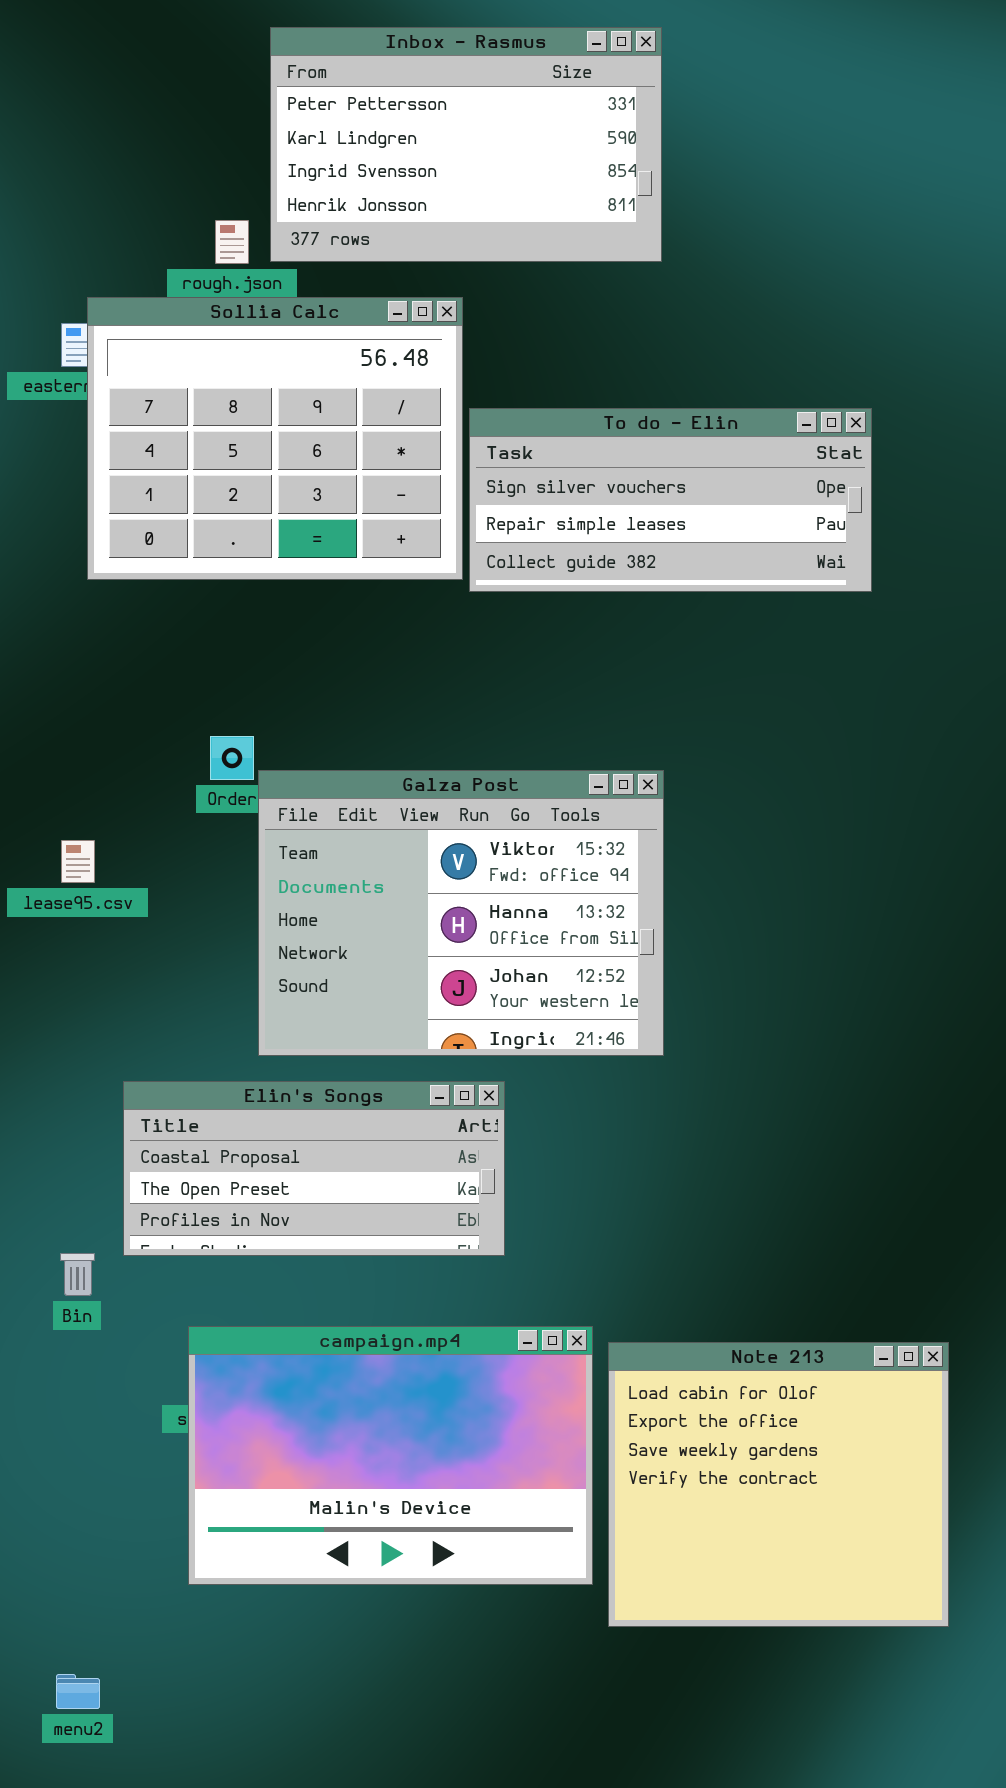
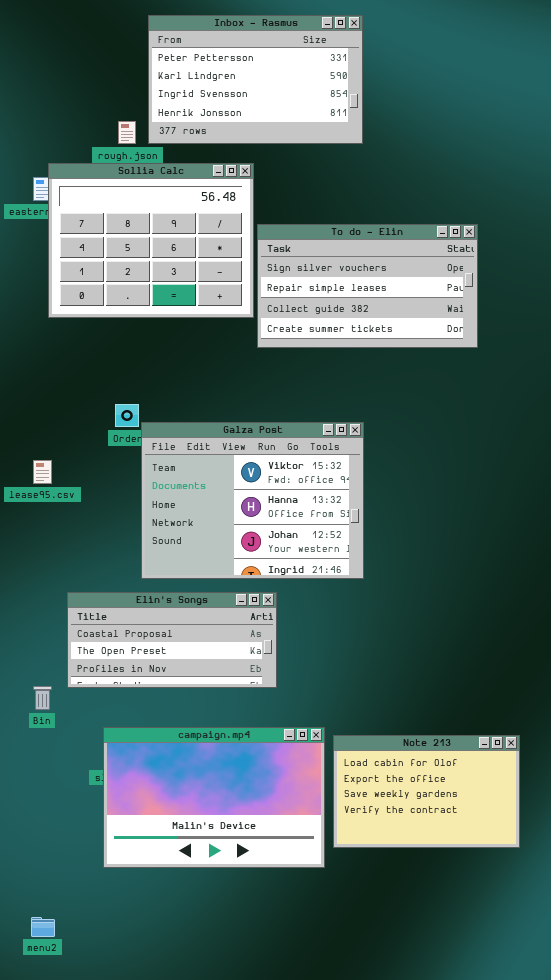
To do - Elin: [469,408,872,592] -> [257,224,478,348], resized
Note 213: [608,1342,949,1627] -> [333,735,520,848], resized

